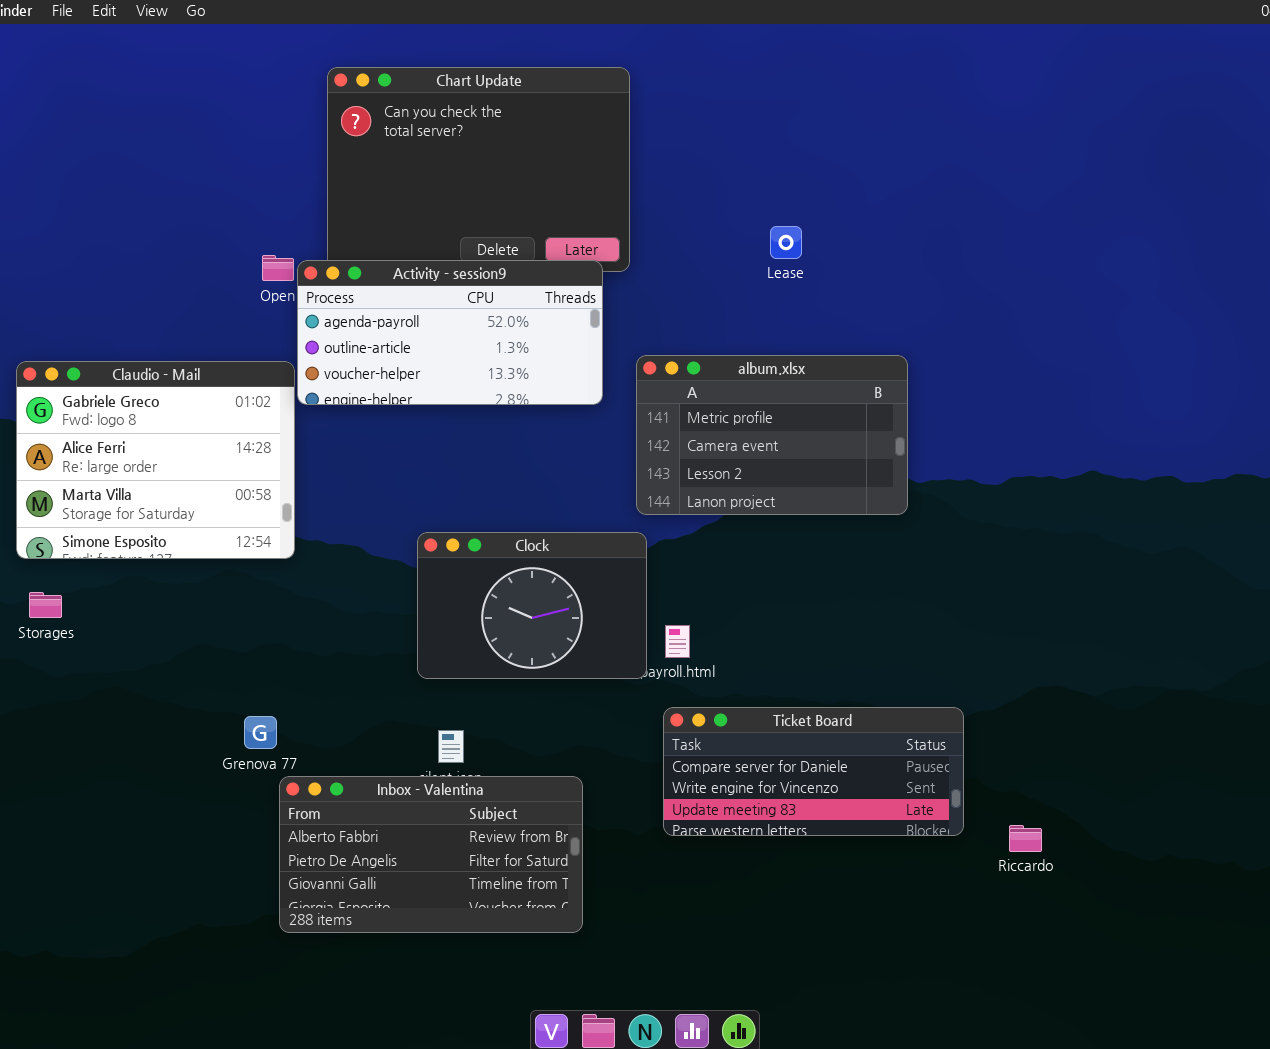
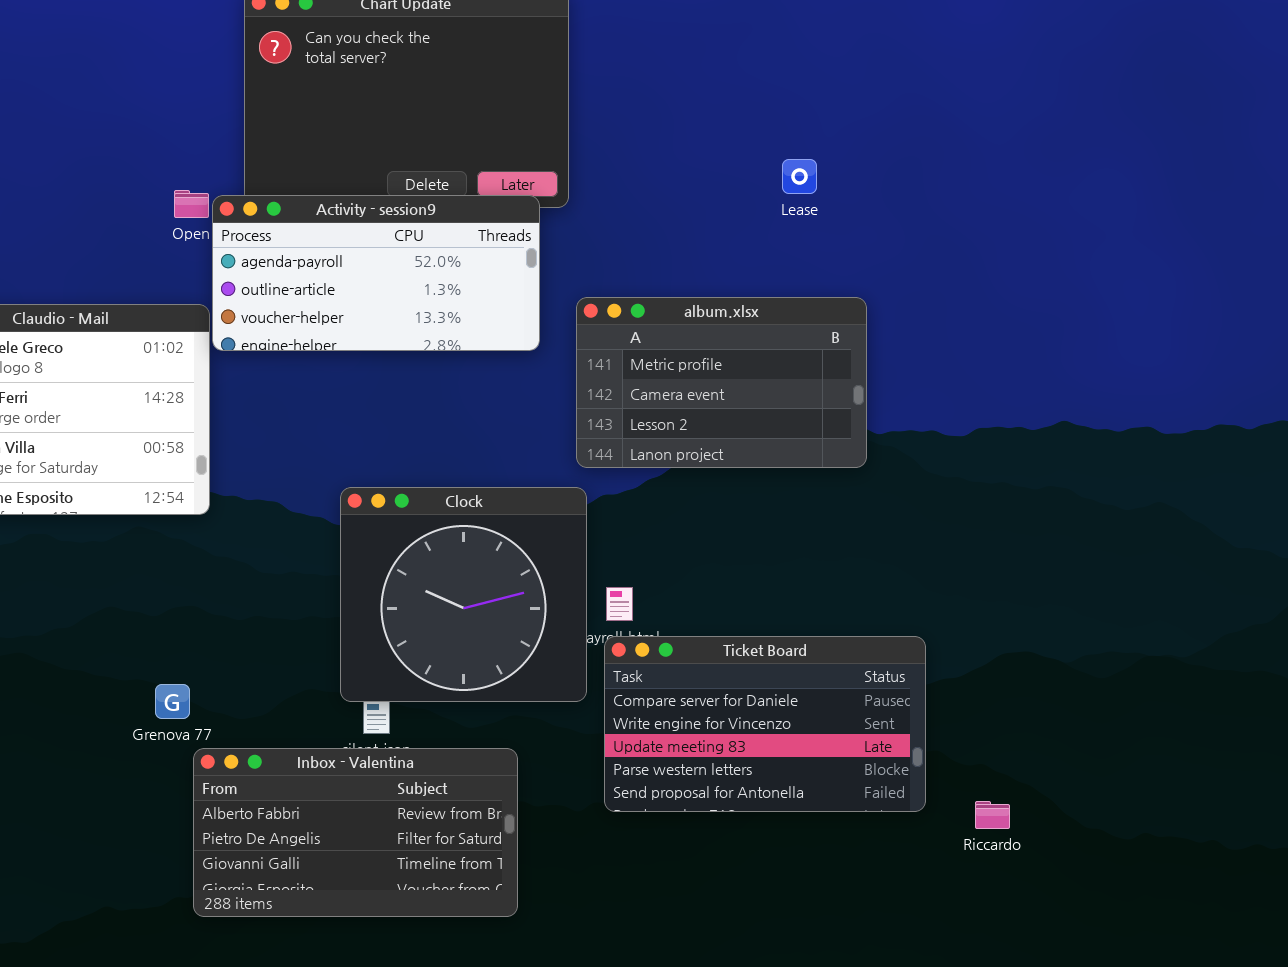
Lease: [770,226,802,259] -> [782,159,817,194], moved
Clock: [417,532,647,679] -> [340,487,587,702], resized
Ticket Board: [663,707,964,836] -> [604,636,926,812], resized

